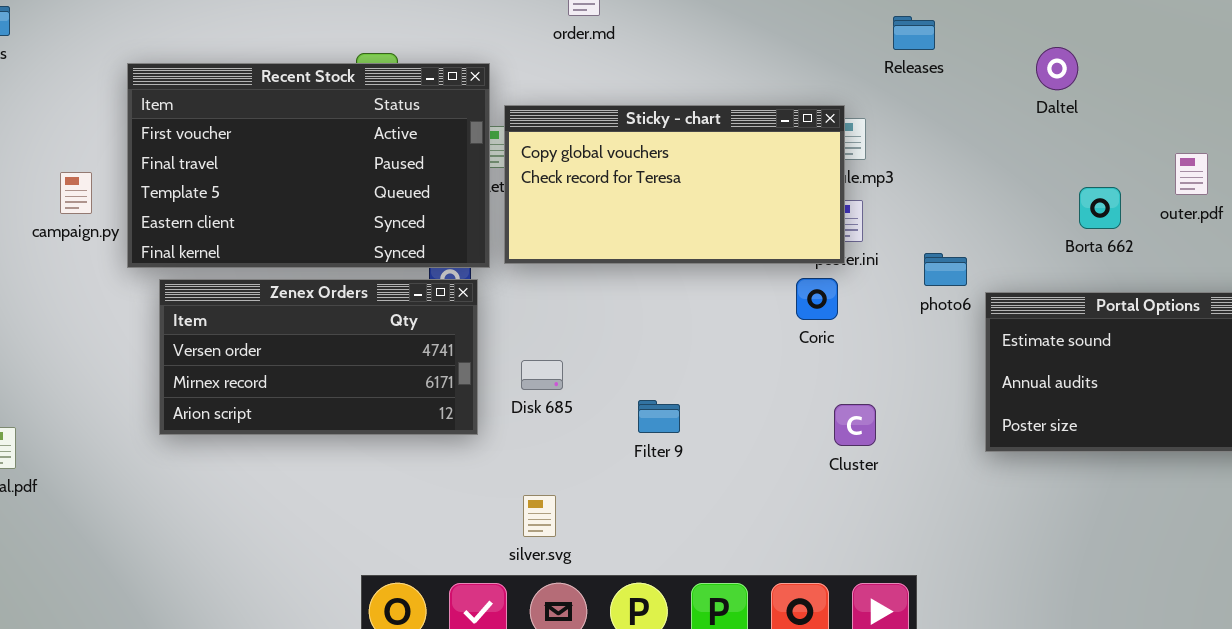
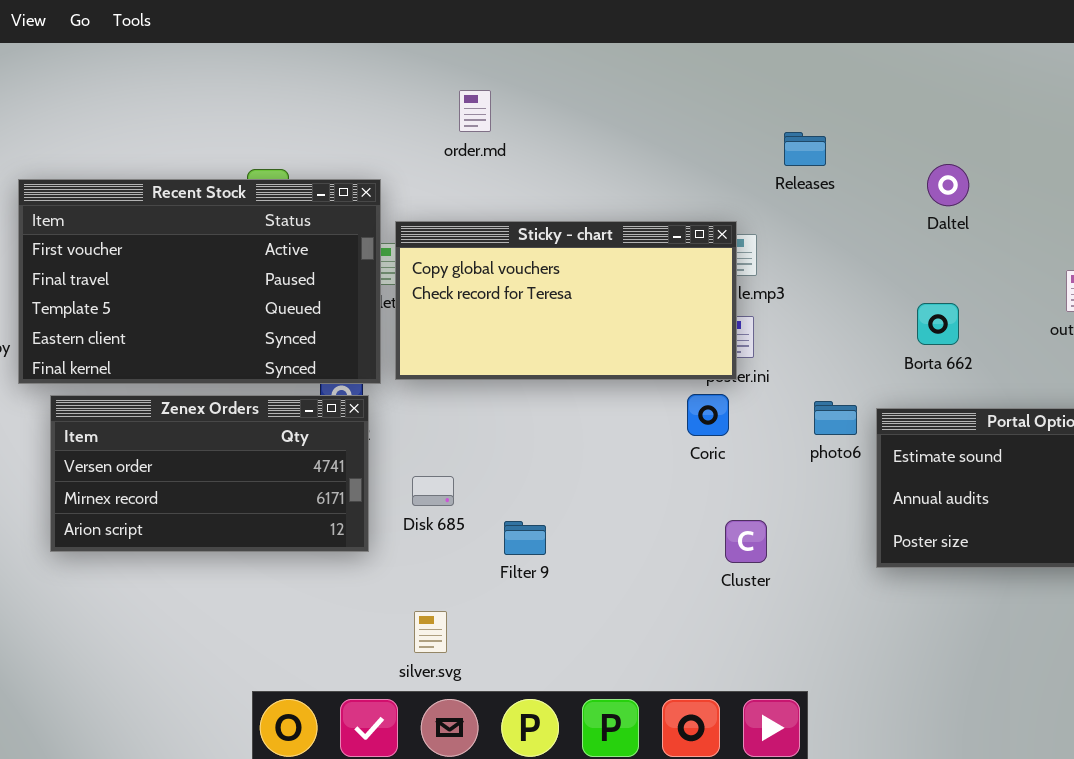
Borta 662: [1079,187,1121,229] -> [917,303,959,345], moved
photo6: [924,253,967,286] -> [814,401,857,435], moved
Filter 9: [638,400,680,433] -> [504,521,546,555], moved

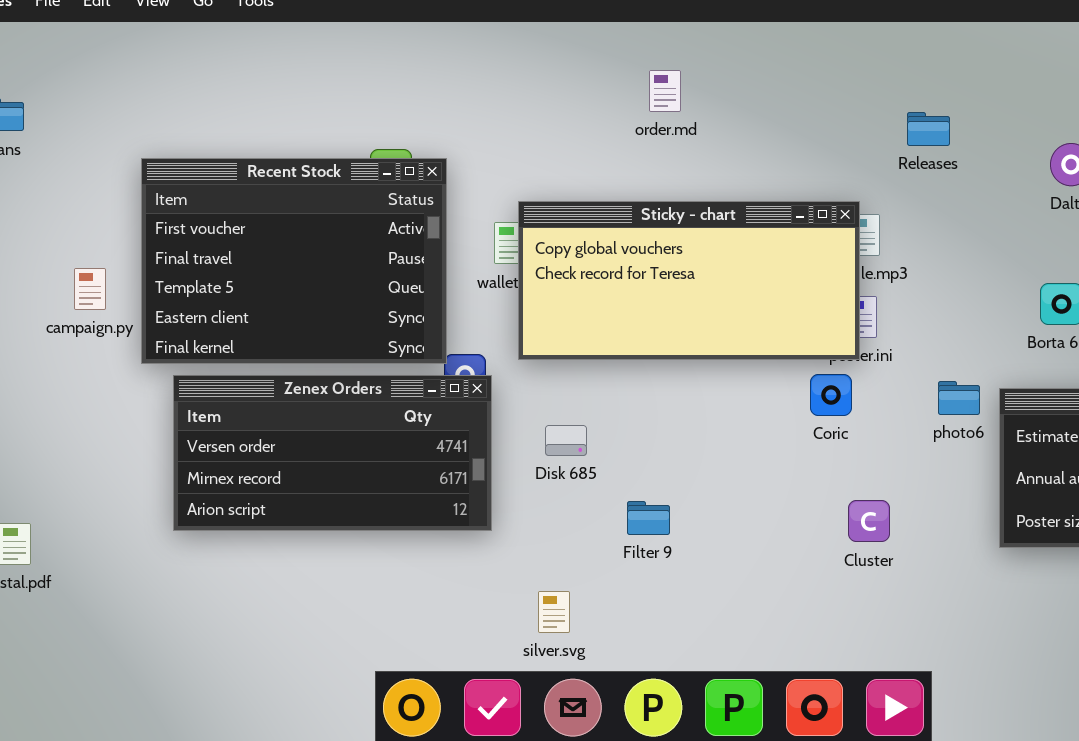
order.md: [459,90,491,132] -> [649,70,681,112], moved
Recent Stock: [18,179,381,384] -> [141,158,447,364], resized
Disk 685: [412,476,454,506] -> [545,425,587,456], moved

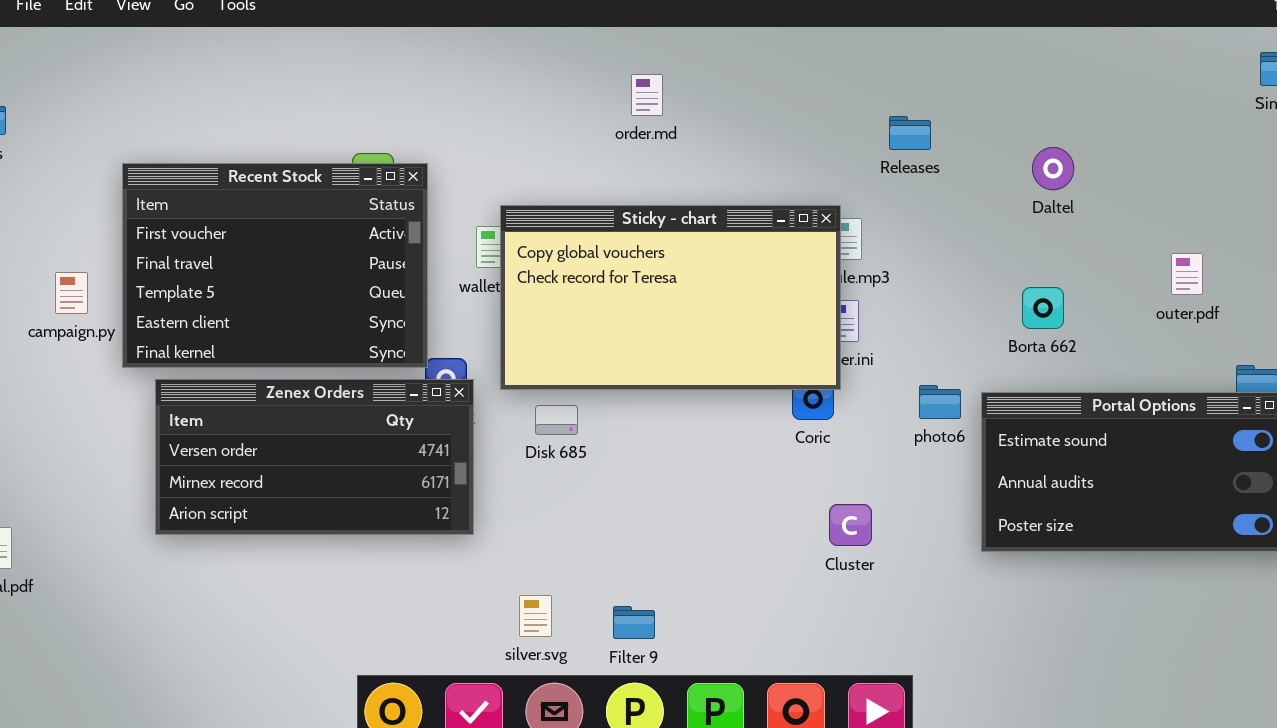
Sticky - chart: [518,201,860,360] -> [500,205,841,390], resized
Disk 685: [545,425,587,456] -> [535,405,578,435], moved
Filter 9: [627,501,670,535] -> [613,606,655,639], moved

